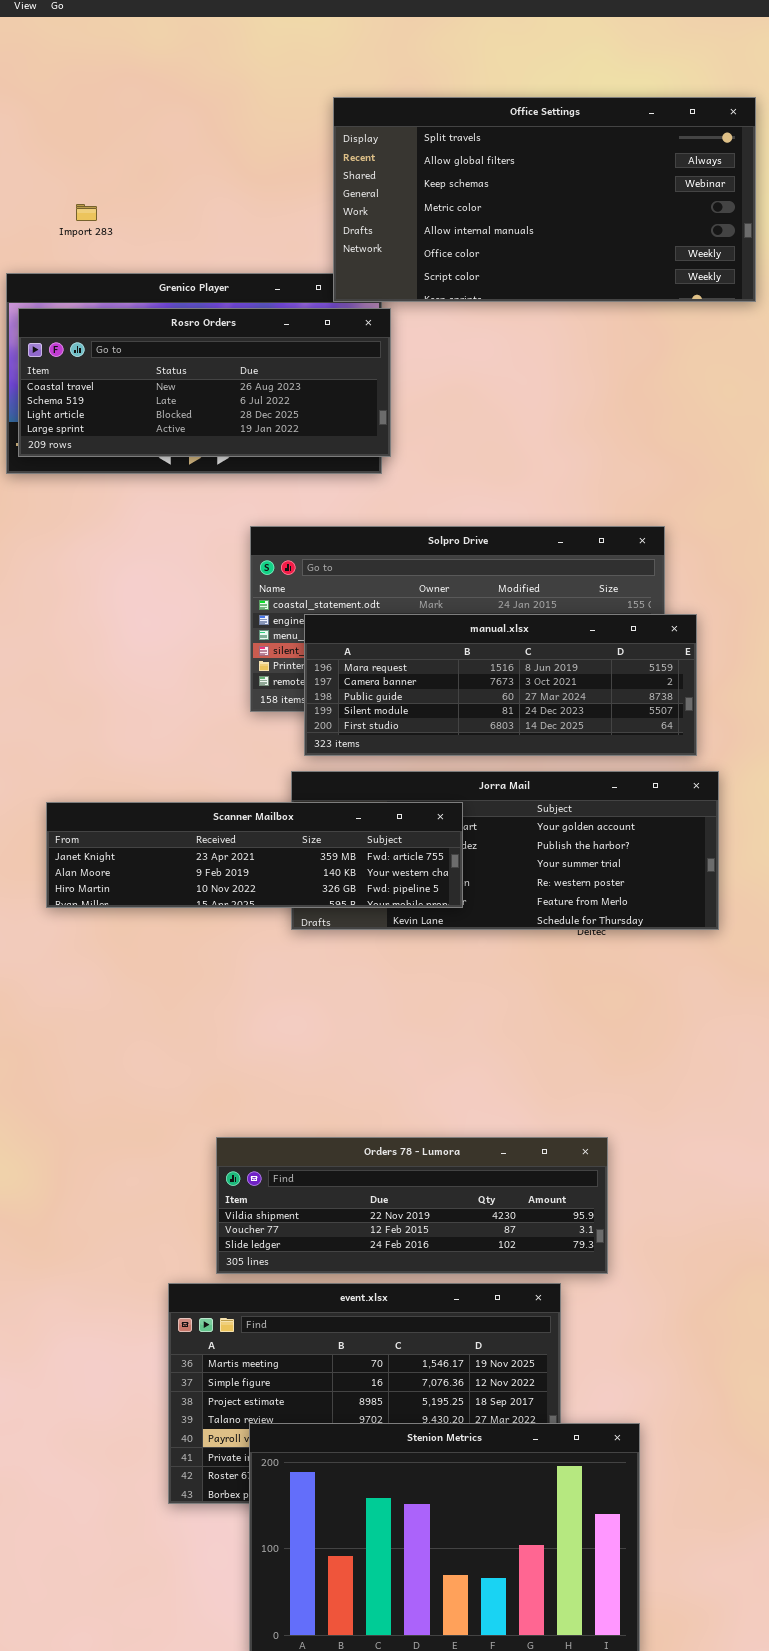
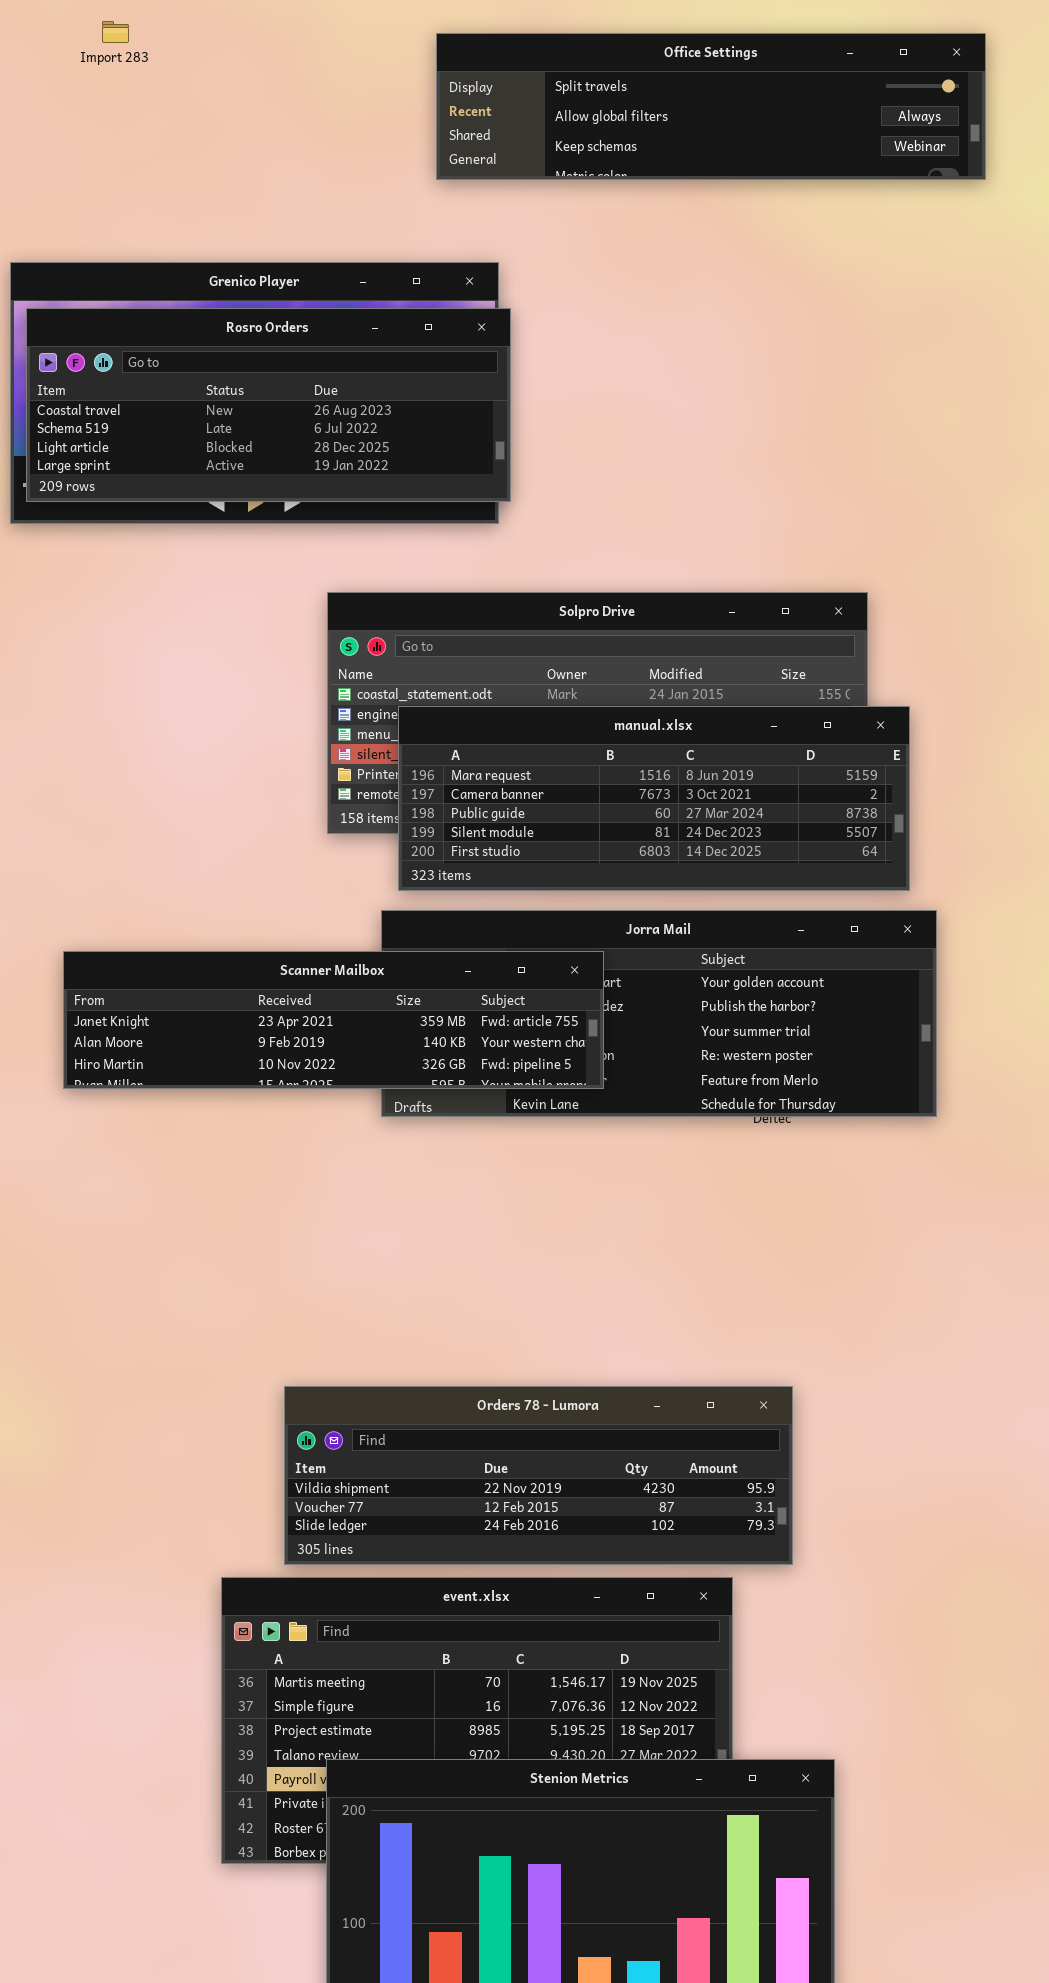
Office Settings: [333,97,756,302] -> [436,33,986,180], resized
Import 283: [76,204,97,221] -> [102,21,129,43], moved

